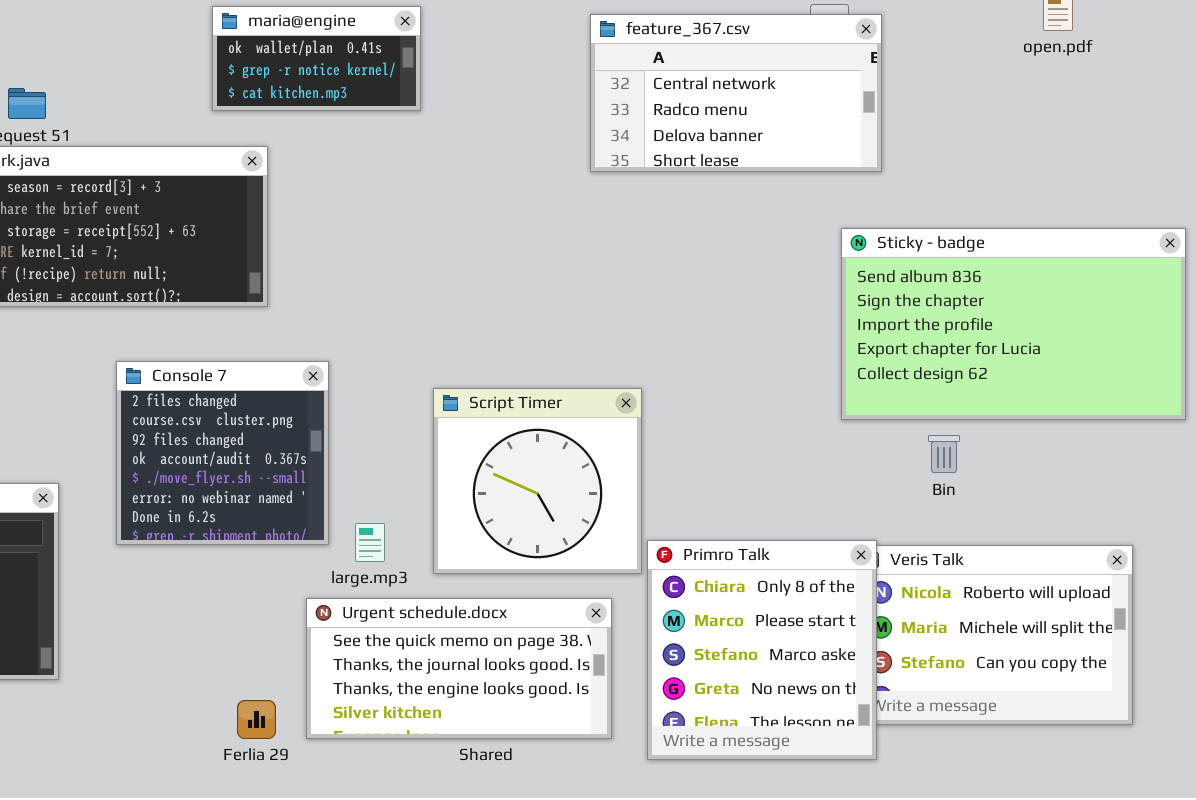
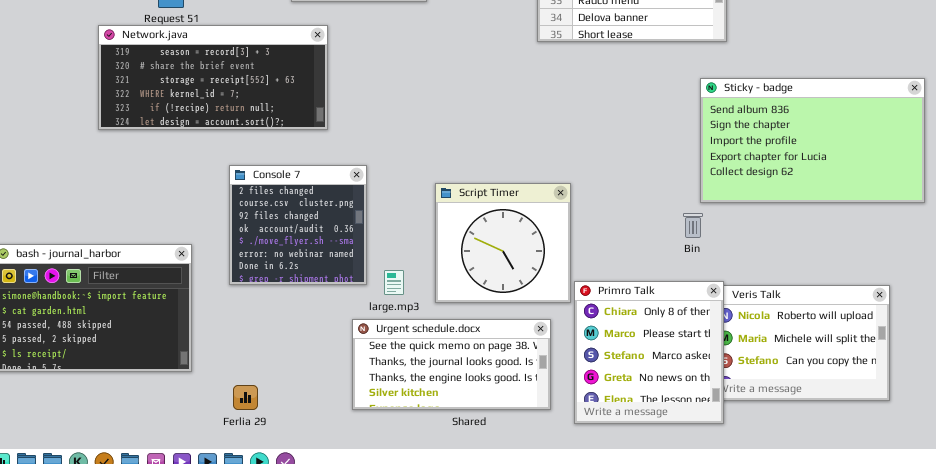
Bin: [928,435,960,473] -> [683,213,703,238], moved
Ferlia 29: [237,700,276,739] -> [233,385,258,410], moved

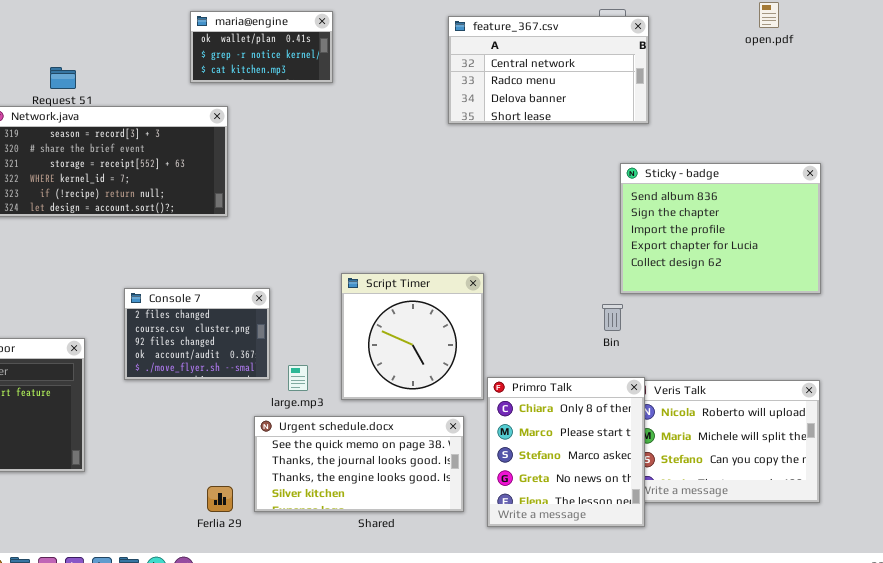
Sticky - badge: [700,78,925,203] -> [620,163,821,294], resized
Console 7: [229,165,367,285] -> [124,288,270,380], resized
Ferlia 29: [233,385,258,410] -> [207,486,233,512], moved

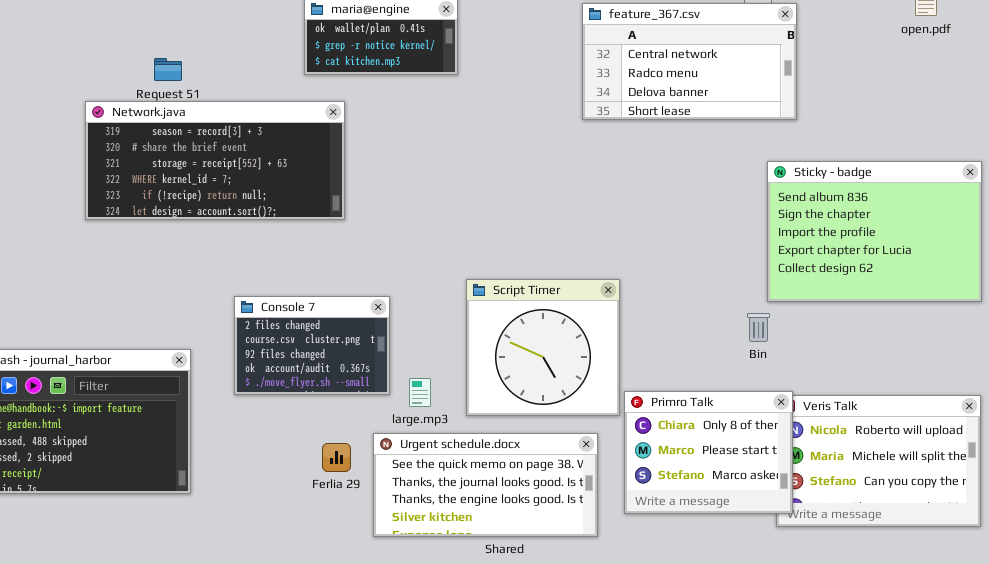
Primro Talk: [487,377,645,527] -> [624,391,793,514], resized
Ferlia 29: [207,486,233,512] -> [322,443,351,472], moved

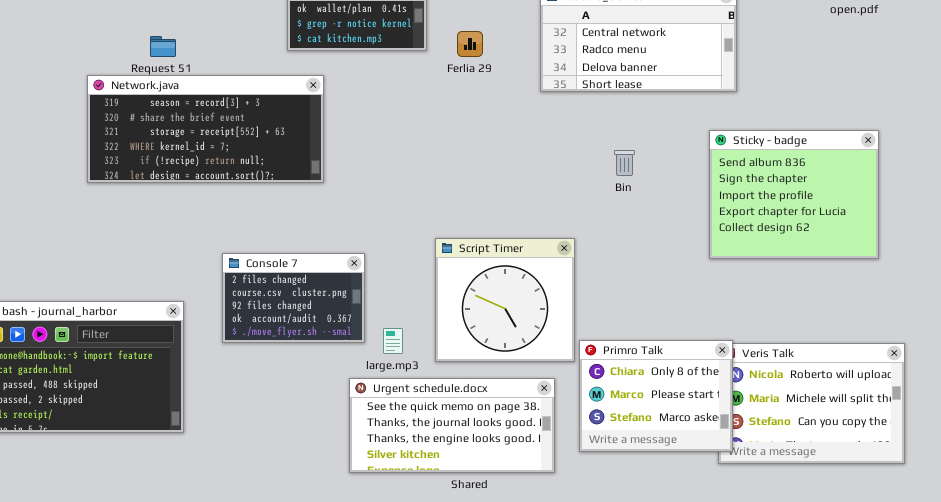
Sticky - badge: [767,161,982,302] -> [709,130,879,259], resized
Bin: [747,313,770,342] -> [614,150,635,176], moved
Ferlia 29: [322,443,351,472] -> [457,31,483,57], moved

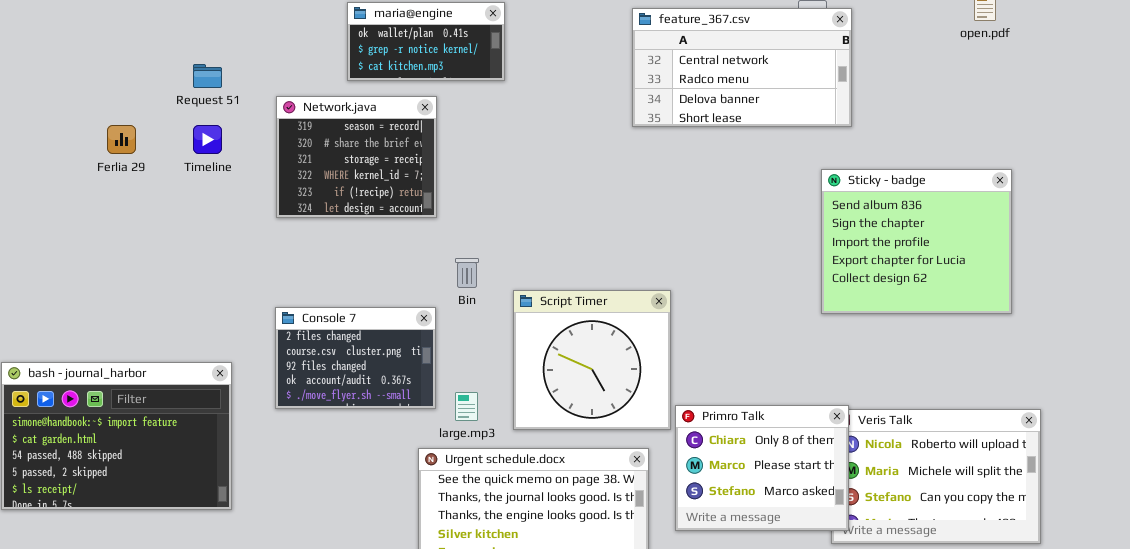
Ferlia 29: [457,31,483,57] -> [107,125,136,154], moved
Network.java: [87,75,324,183] -> [276,96,437,218], moved, resized
Bin: [614,150,635,176] -> [455,258,479,288], moved

